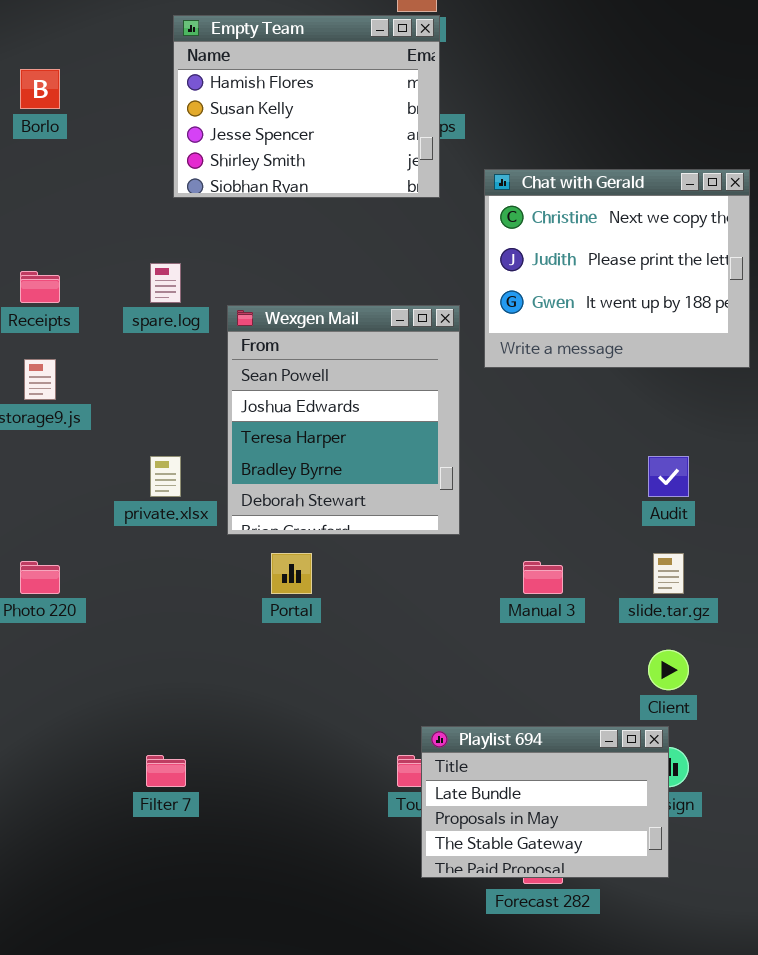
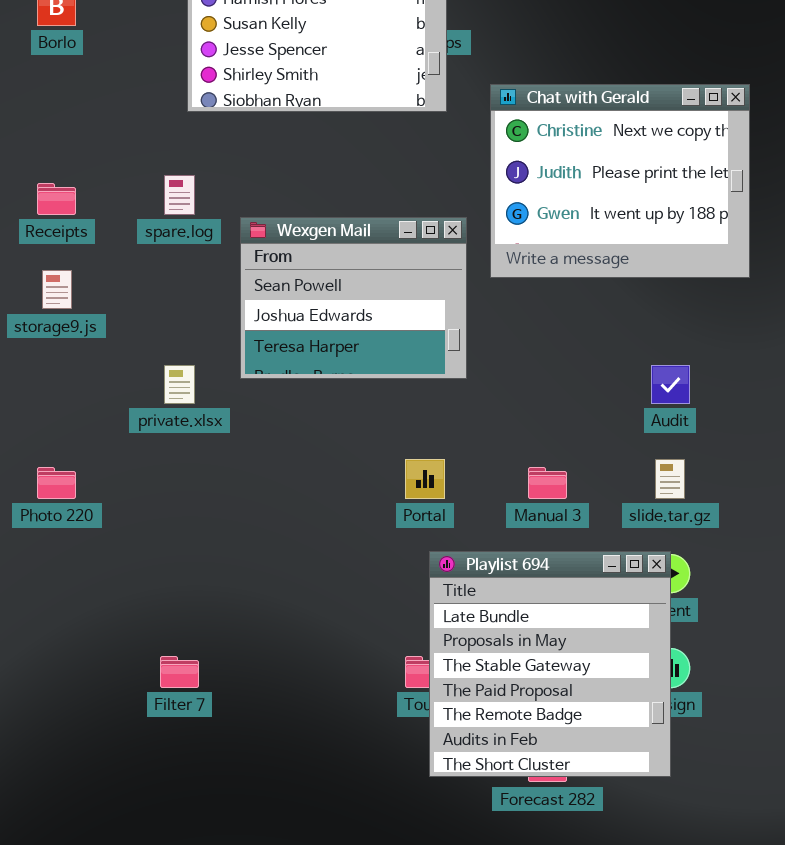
Wexgen Mail: [227,305,460,535] -> [240,217,467,379], resized
Portal: [271,553,312,594] -> [405,459,445,499], moved
Playlist 694: [421,726,669,878] -> [429,551,671,777], resized

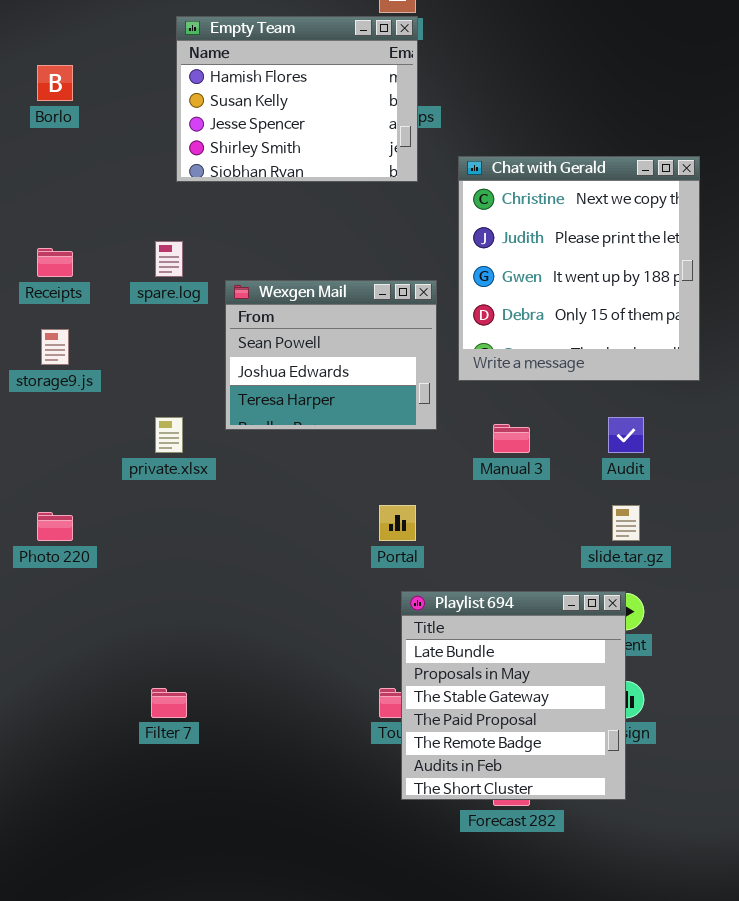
Chat with Gerald: [490,84,750,278] -> [458,156,700,381], resized
Manual 3: [528,467,567,499] -> [493,424,530,453], moved

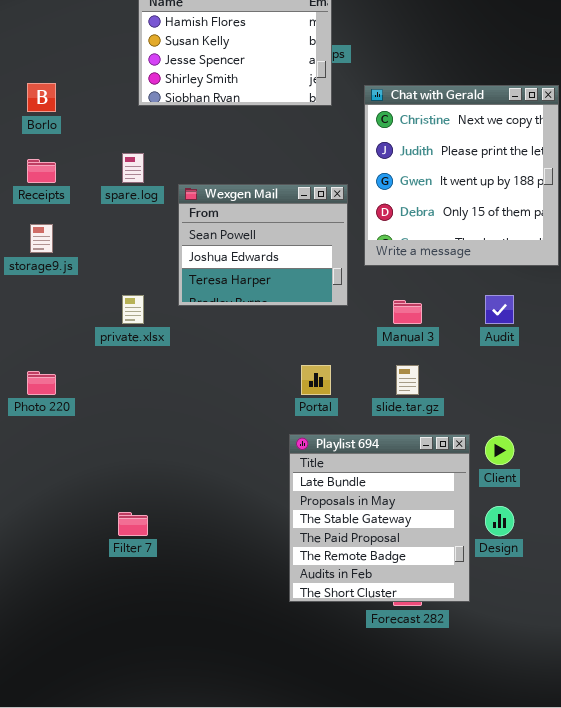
Borlo: [37,65,73,101] -> [27,83,56,112], moved
slide.tar.gz: [612,505,640,541] -> [396,365,419,395], moved
Playlist 694: [401,591,626,800] -> [289,434,470,602], moved

